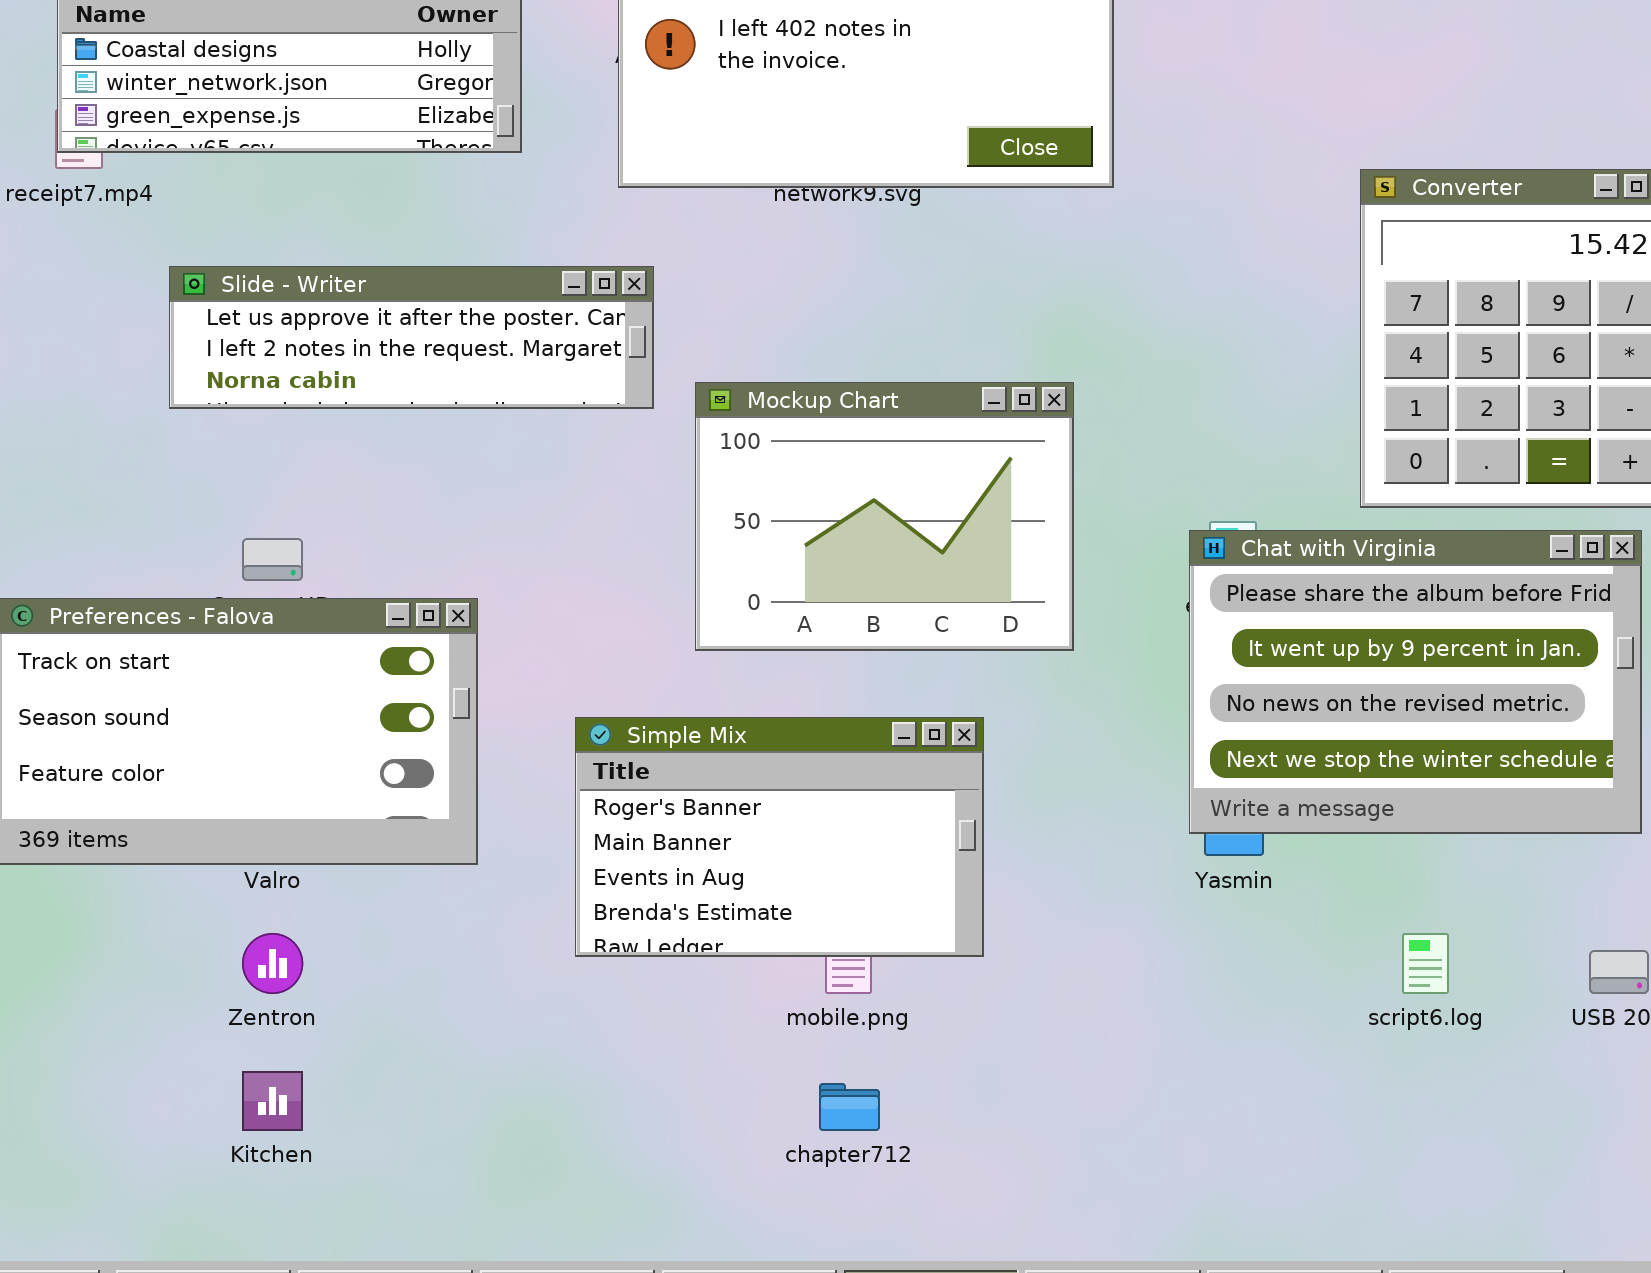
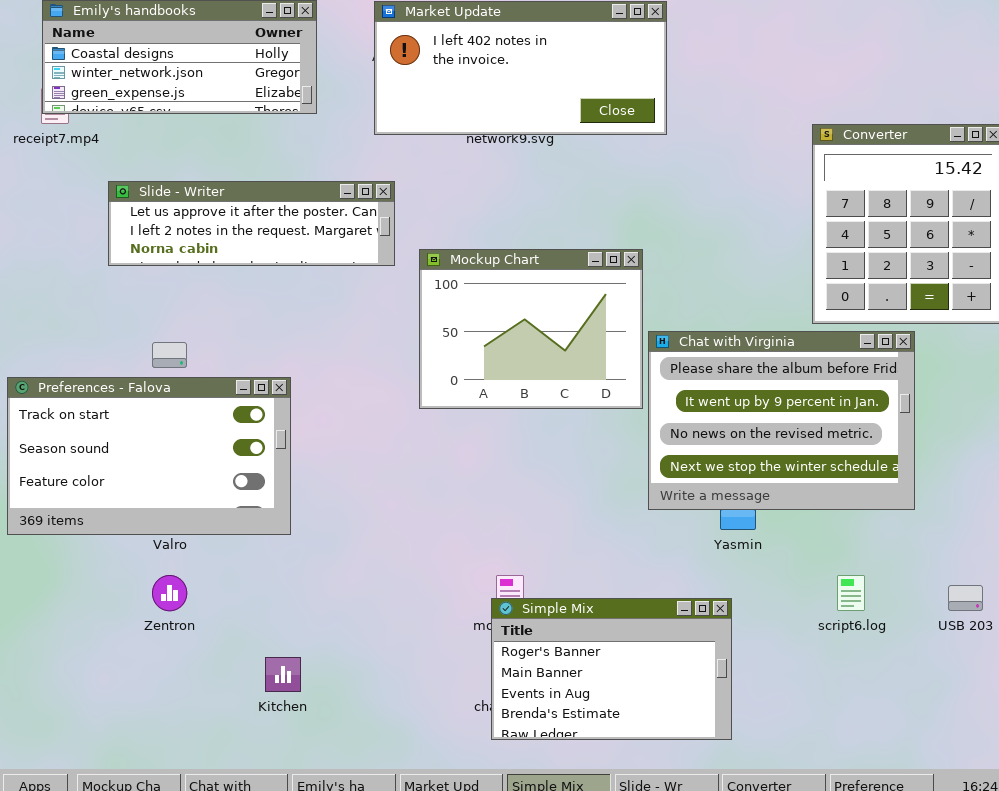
Chat with Virginia: [1189,530,1642,834] -> [648,331,915,510], moved
Simple Mix: [575,717,984,957] -> [491,598,732,740], moved
Kitchen: [242,1071,303,1131] -> [265,657,301,692], moved

